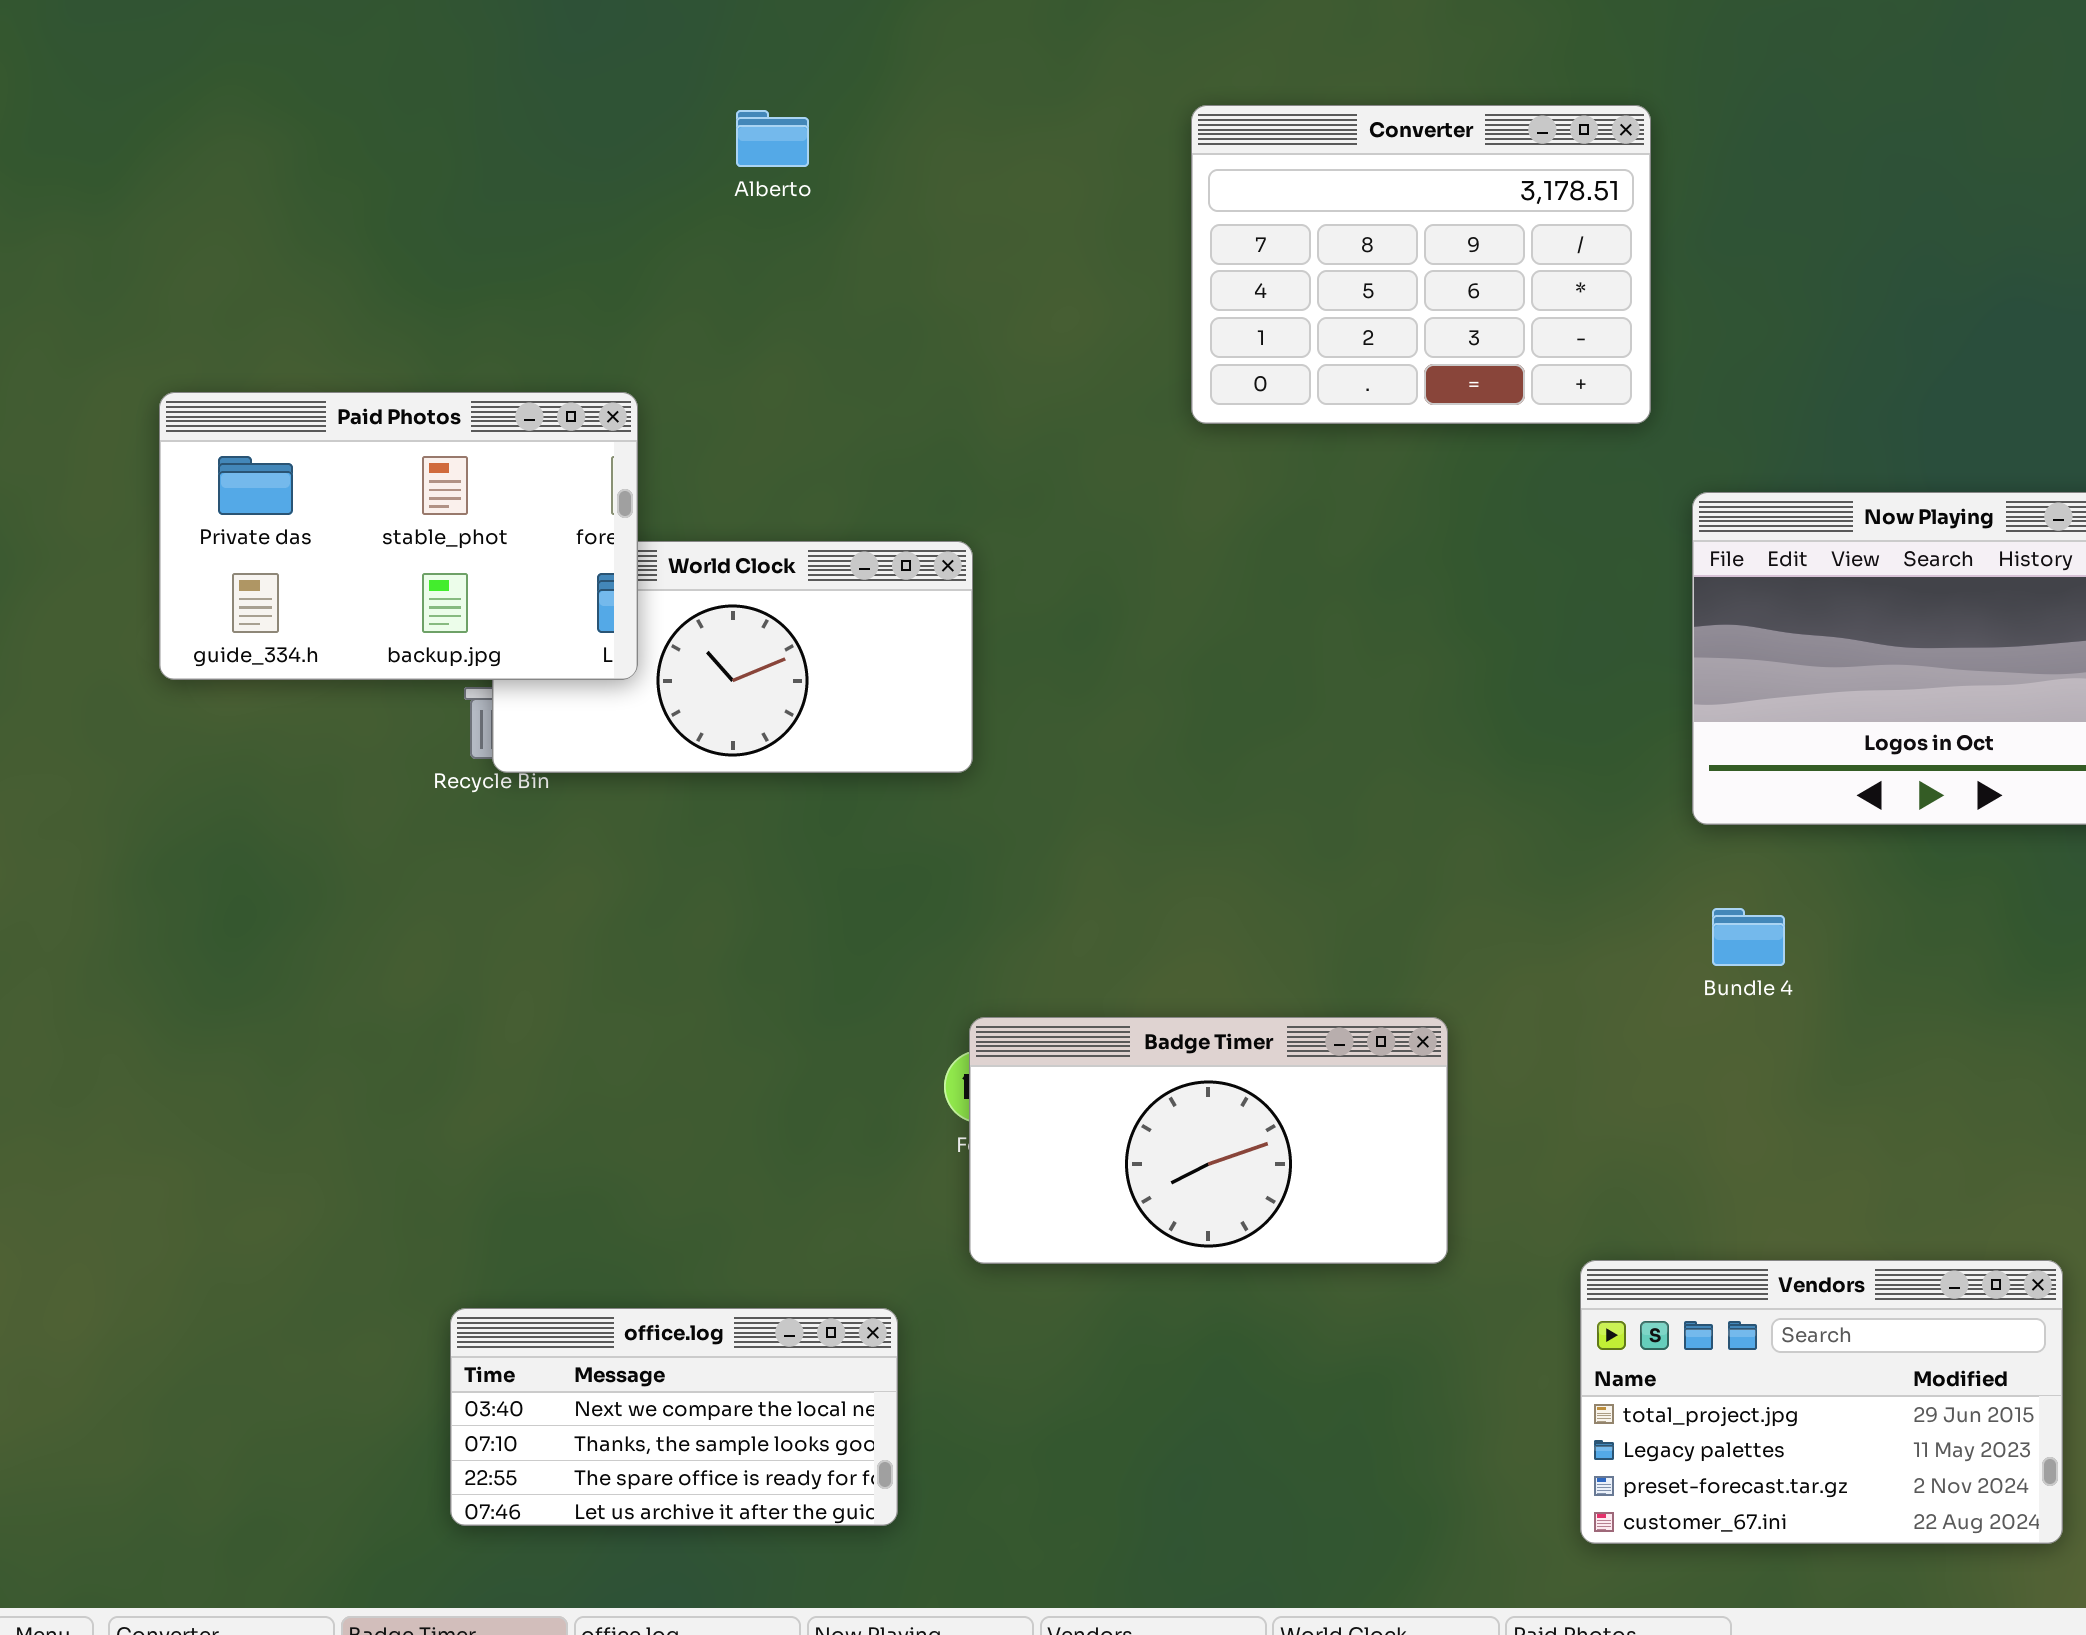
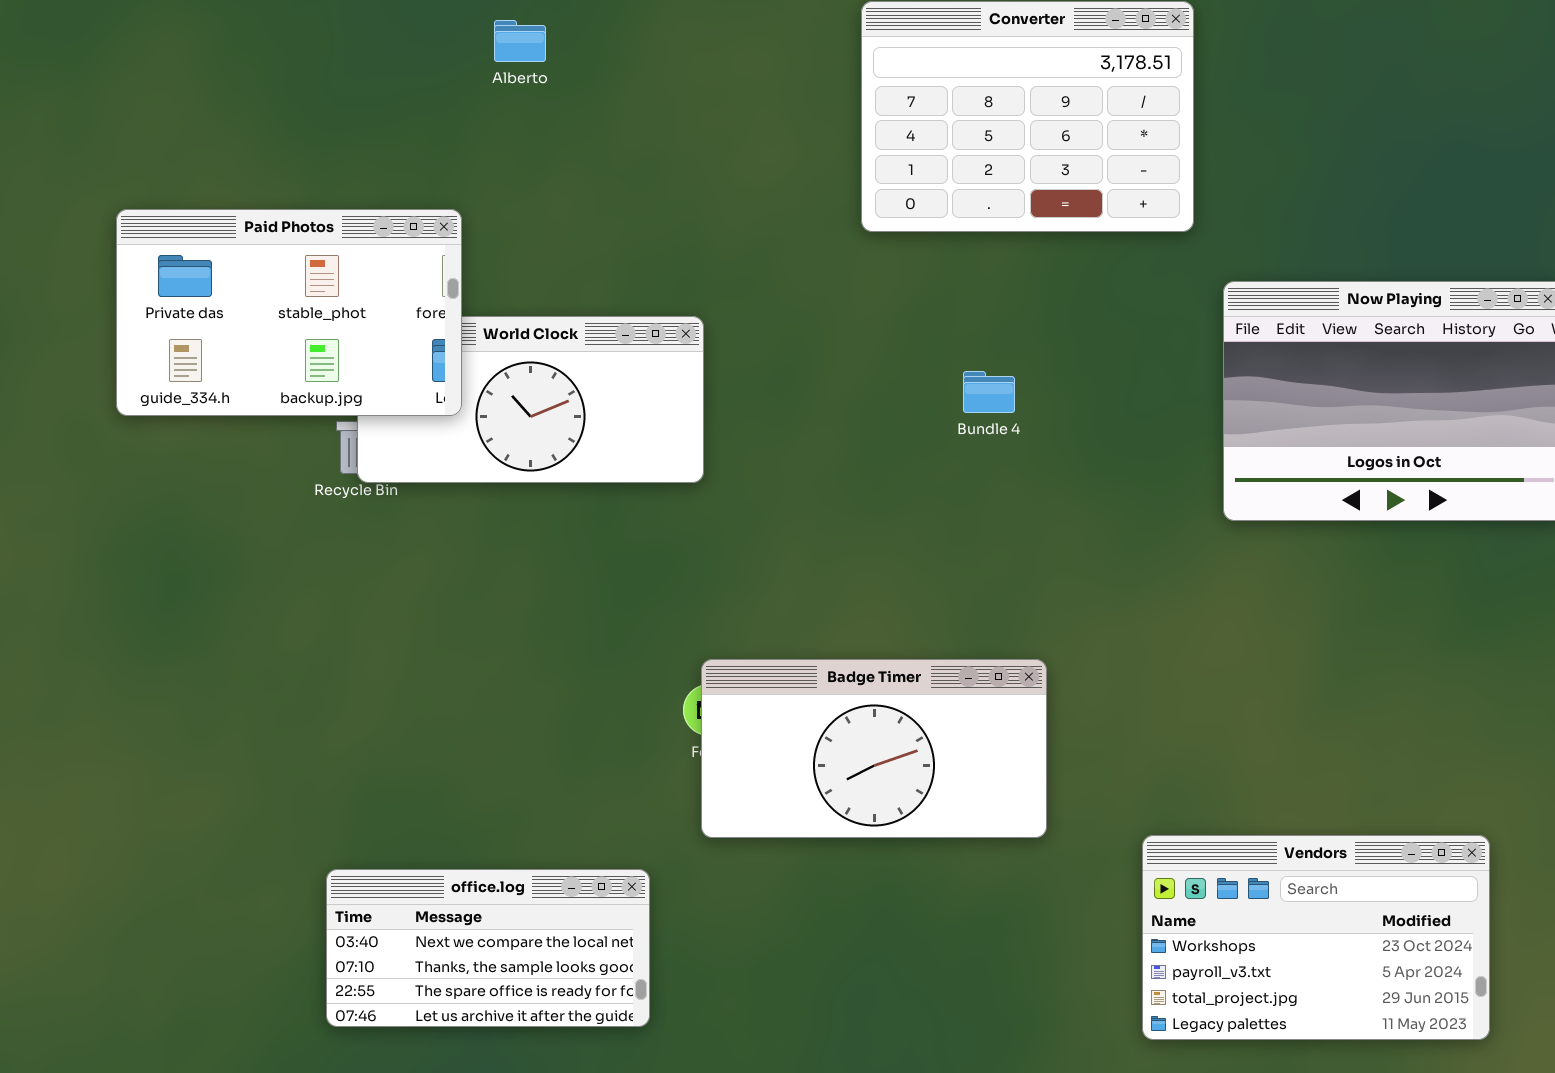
Alberto: [736,110,809,167] -> [494,20,546,62], moved
Bundle 4: [1712,908,1785,966] -> [963,371,1015,413], moved
Vendors: [1580,1260,2063,1544] -> [1142,835,1490,1040], scrolled up 2 rows

